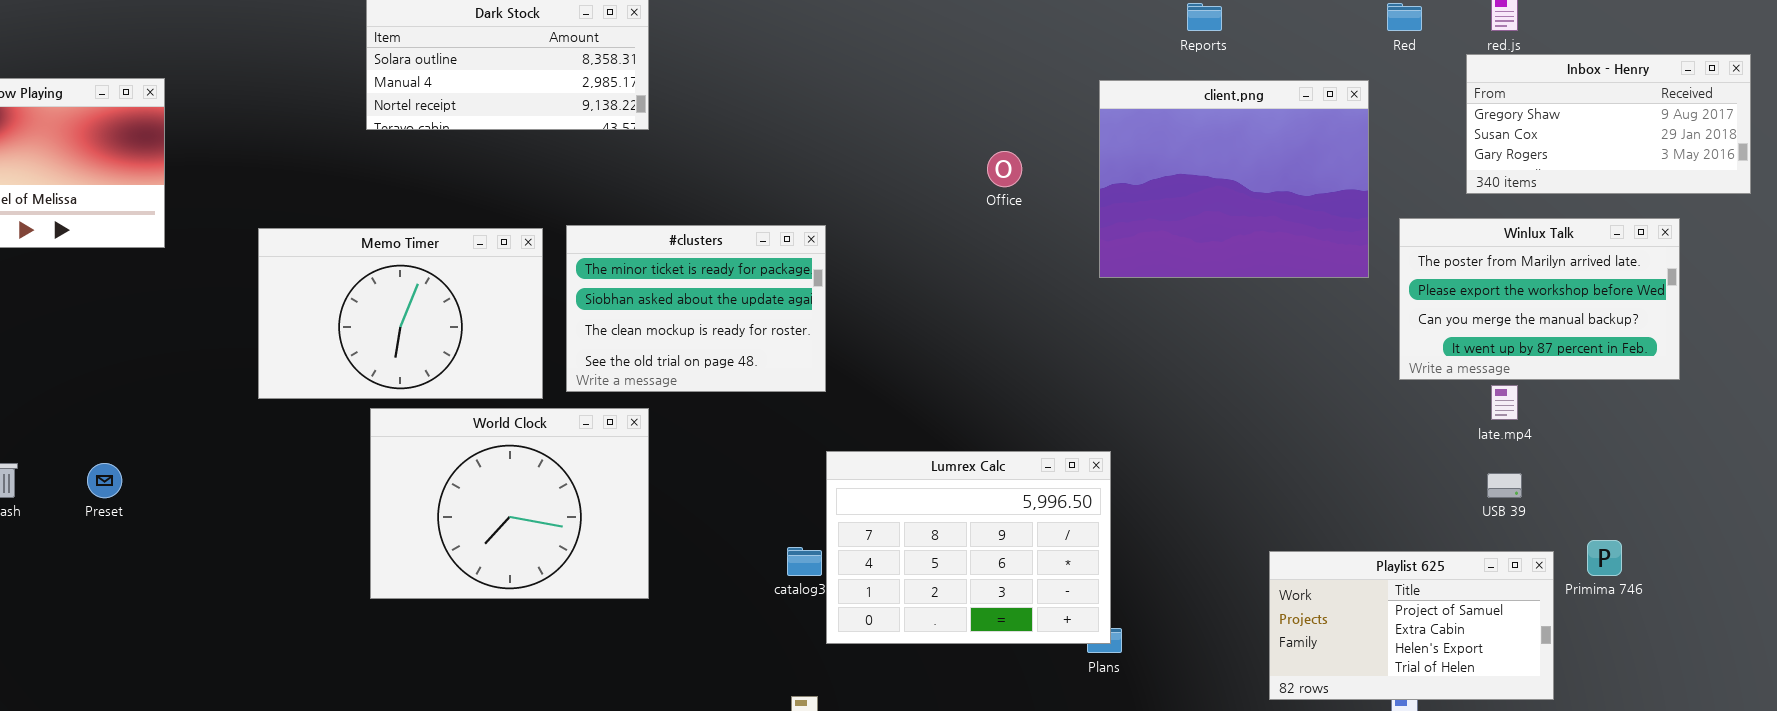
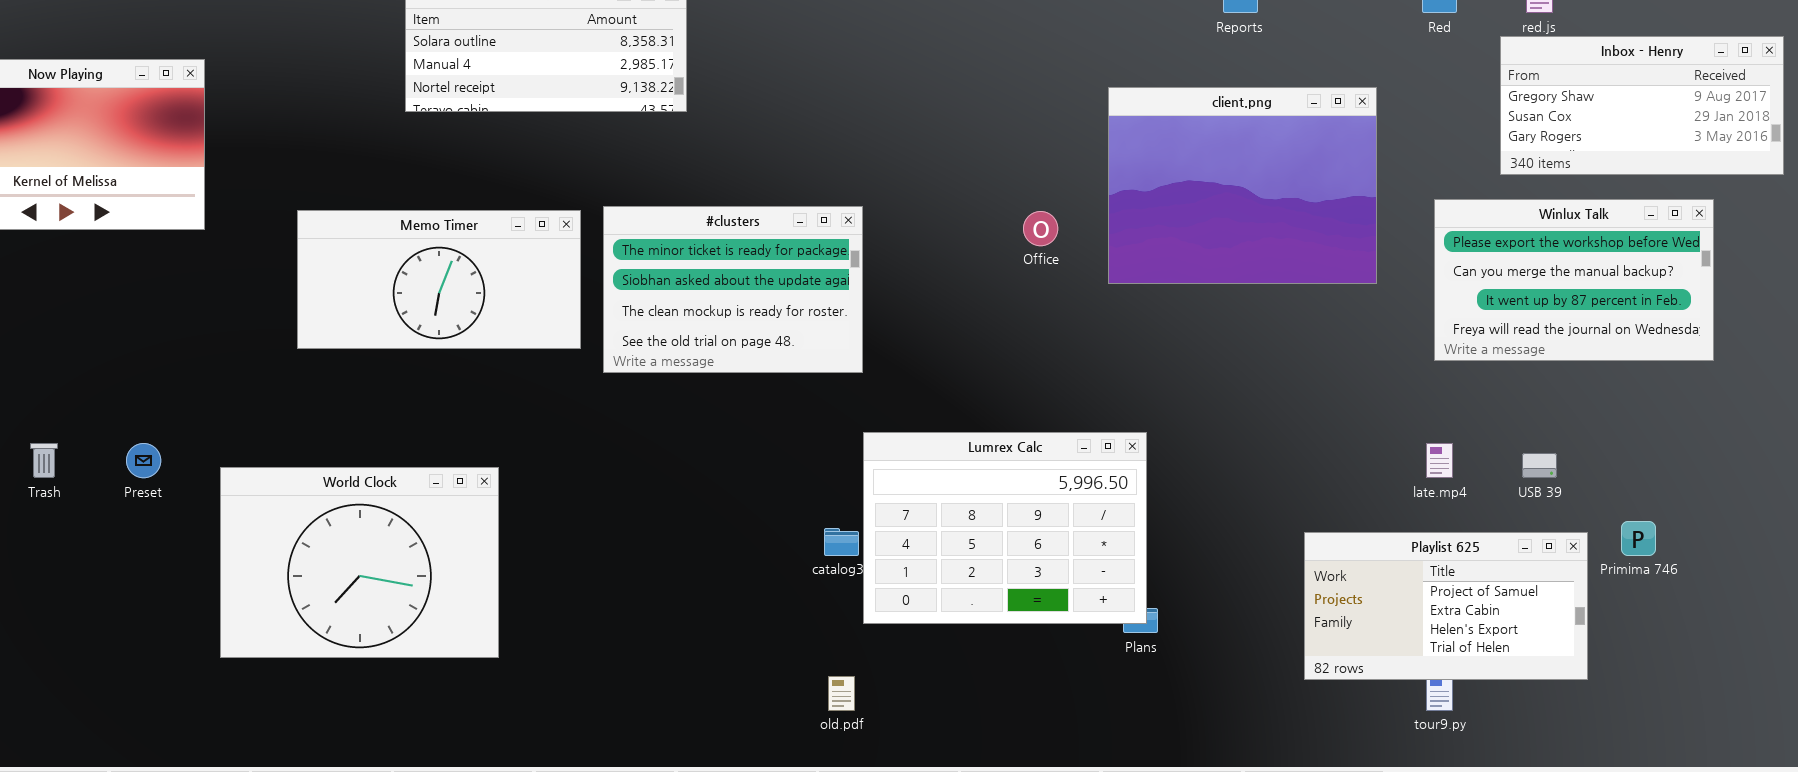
client.png: [1099,80,1369,278] -> [1108,87,1377,284], moved
Office: [987,151,1022,187] -> [1023,211,1058,246], moved
Winlux Talk: [1399,218,1680,380] -> [1434,199,1714,361], scrolled down 1 row
Memo Timer: [258,228,543,399] -> [297,210,581,349], resized
late.mp4: [1491,385,1518,420] -> [1426,443,1453,478], moved
World Clock: [370,408,649,599] -> [220,467,499,658], moved

